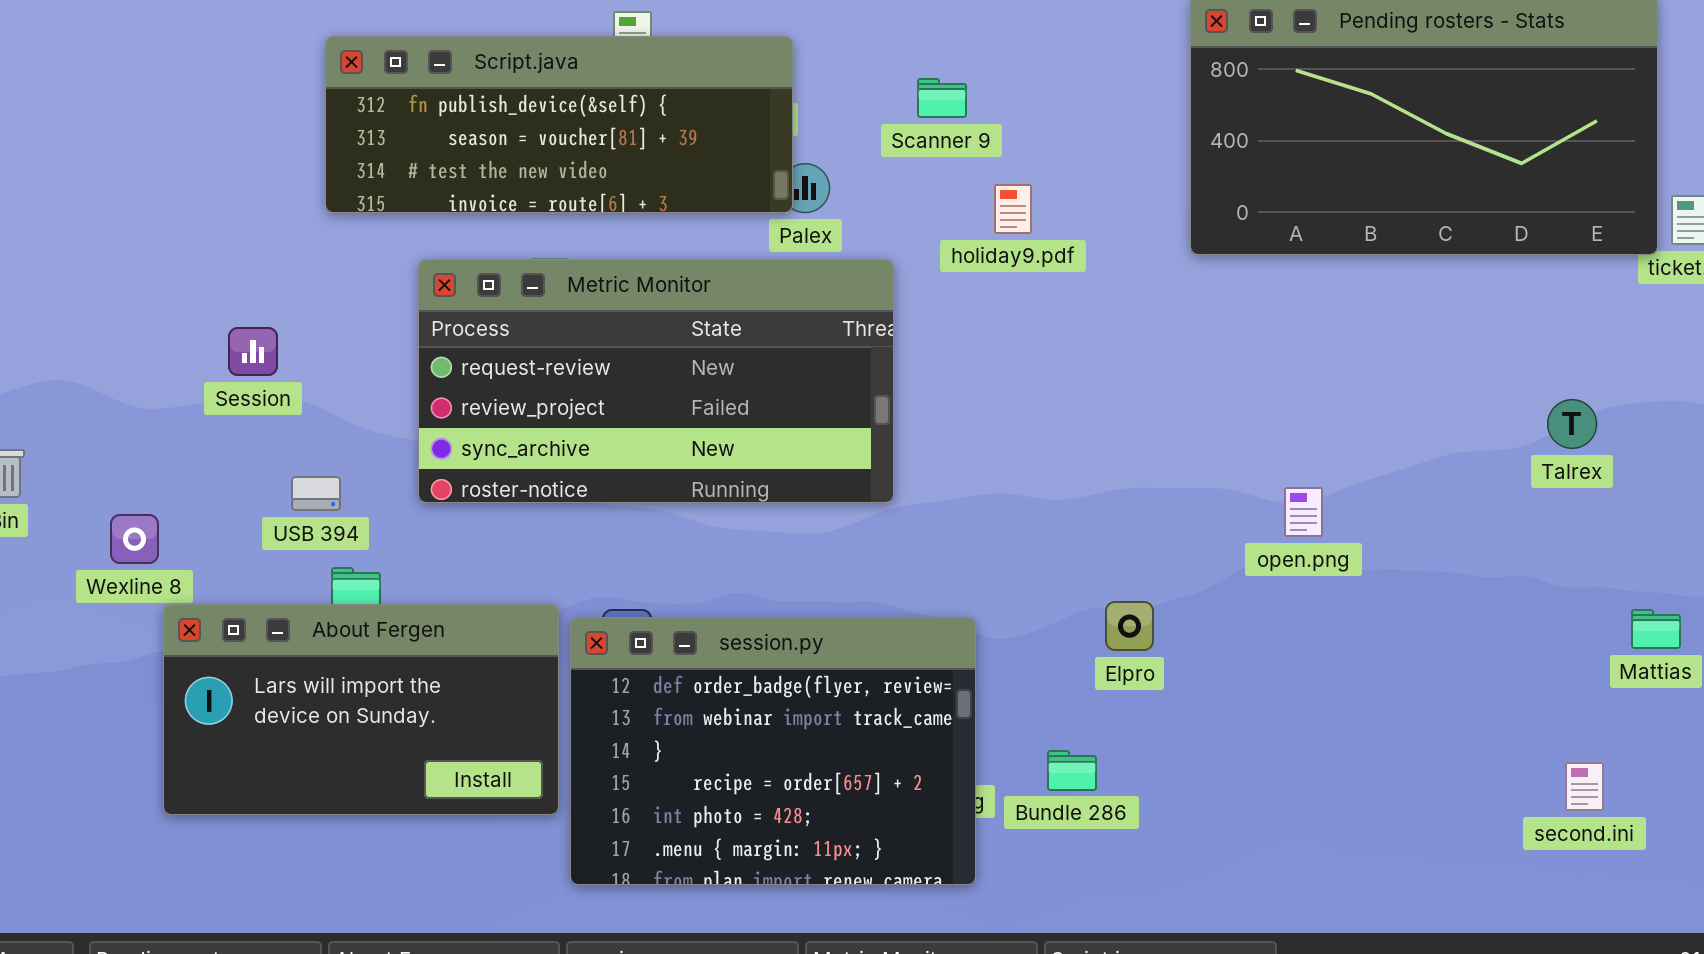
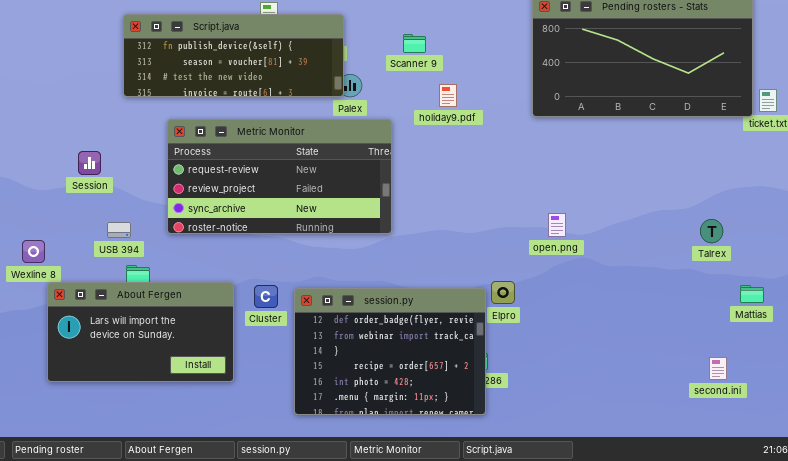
Talrex: [1547,399,1597,449] -> [700,219,723,243], moved
open.png: [1284,487,1323,537] -> [548,213,566,237], moved
session.py: [570,617,976,885] -> [294,288,486,415], moved

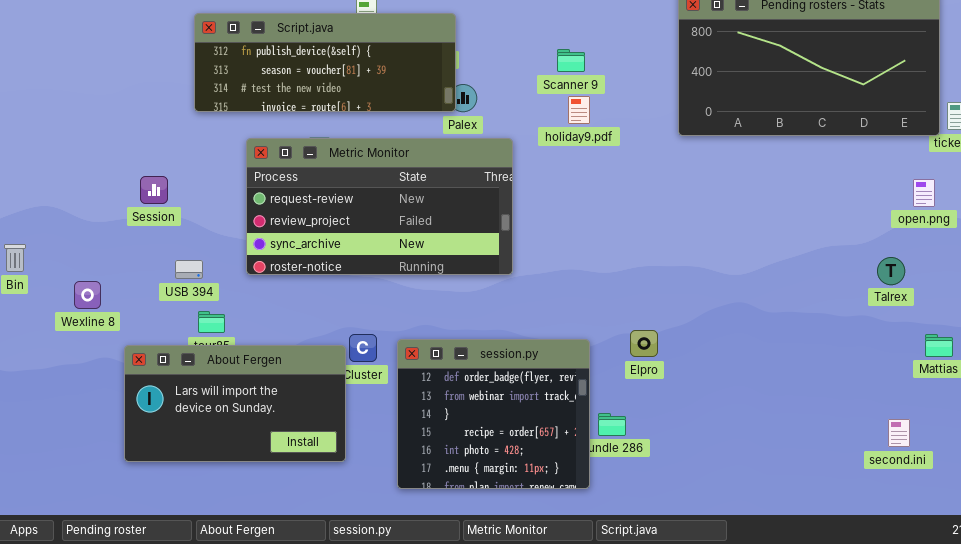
Scanner 9: [403,34,426,53] -> [557,49,585,72], moved
open.png: [548,213,566,237] -> [913,179,935,207], moved
About Fergen: [47,282,234,382] -> [124,345,346,462], moved
session.py: [294,288,486,415] -> [397,339,590,489], resized

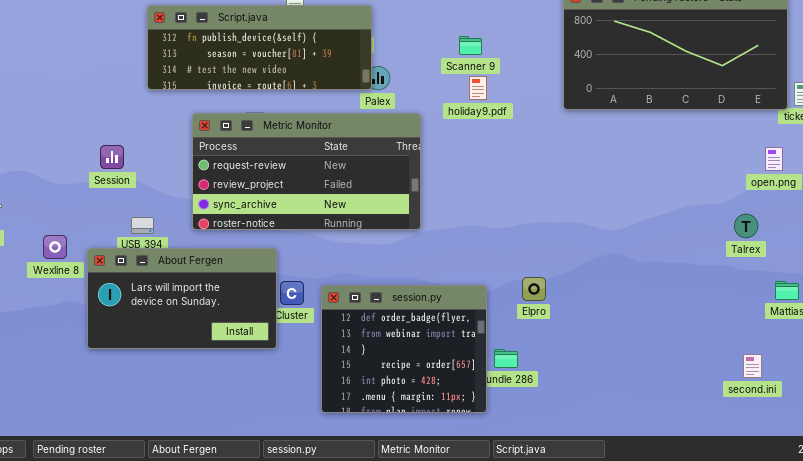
About Fergen: [124,345,346,462] -> [87,248,277,349], moved

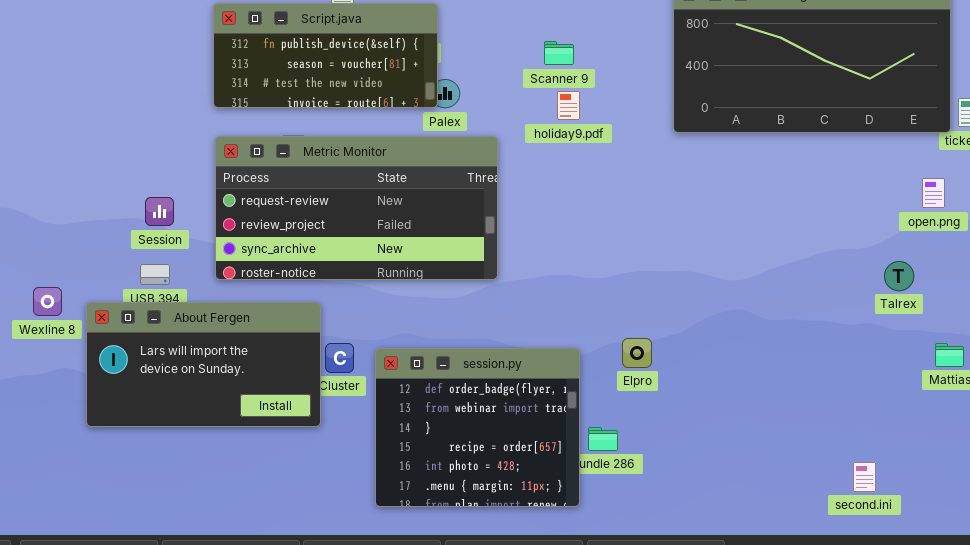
Script.java: [147,5,372,90] -> [213,3,438,108], resized
Session: [100,145,124,169] -> [145,197,174,226], moved
second.ini: [743,354,762,378] -> [853,462,876,492], moved

